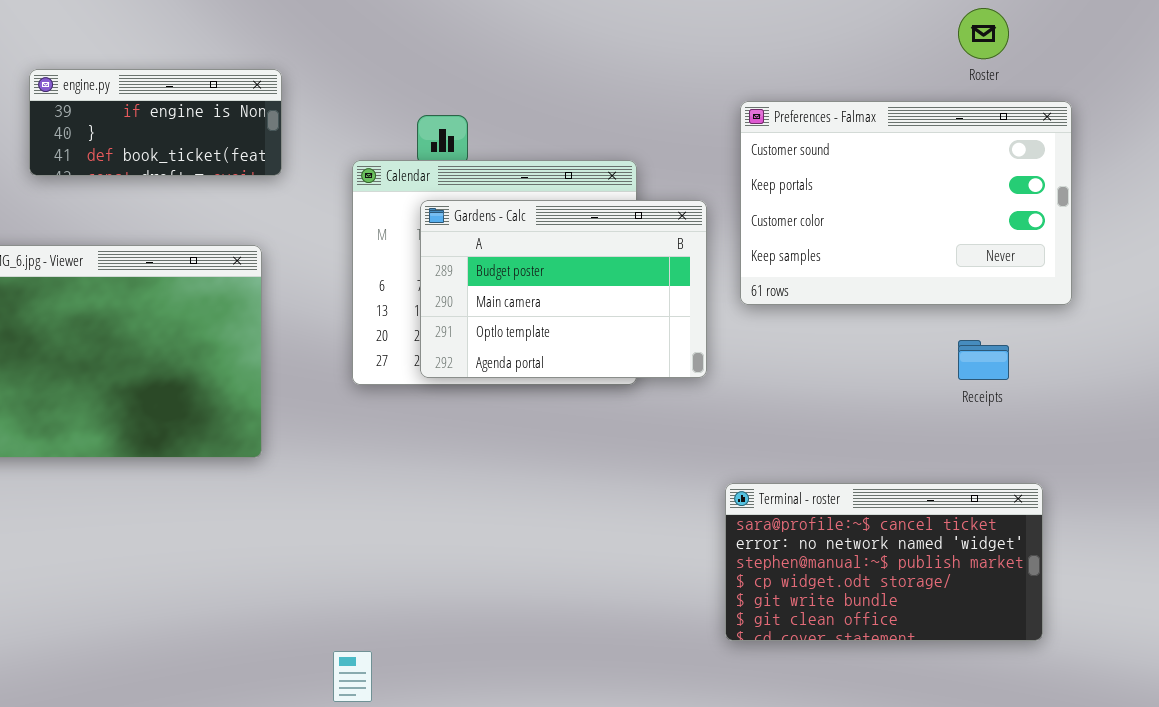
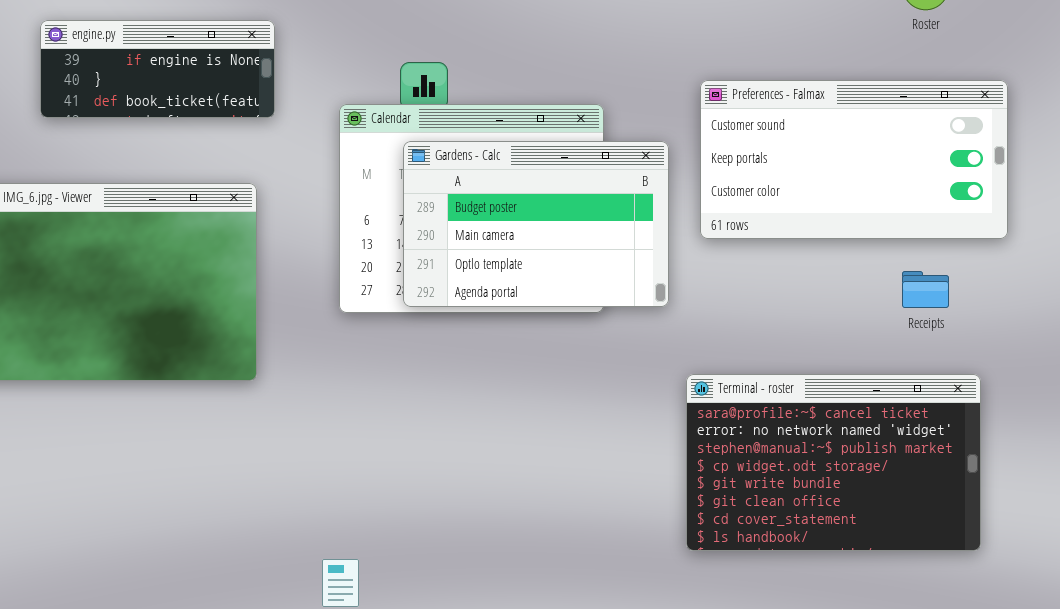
Preferences - Falmax: [740,101,1072,305] -> [700,80,1008,239], resized
Terminal - roster: [725,483,1043,641] -> [686,374,981,551], resized

